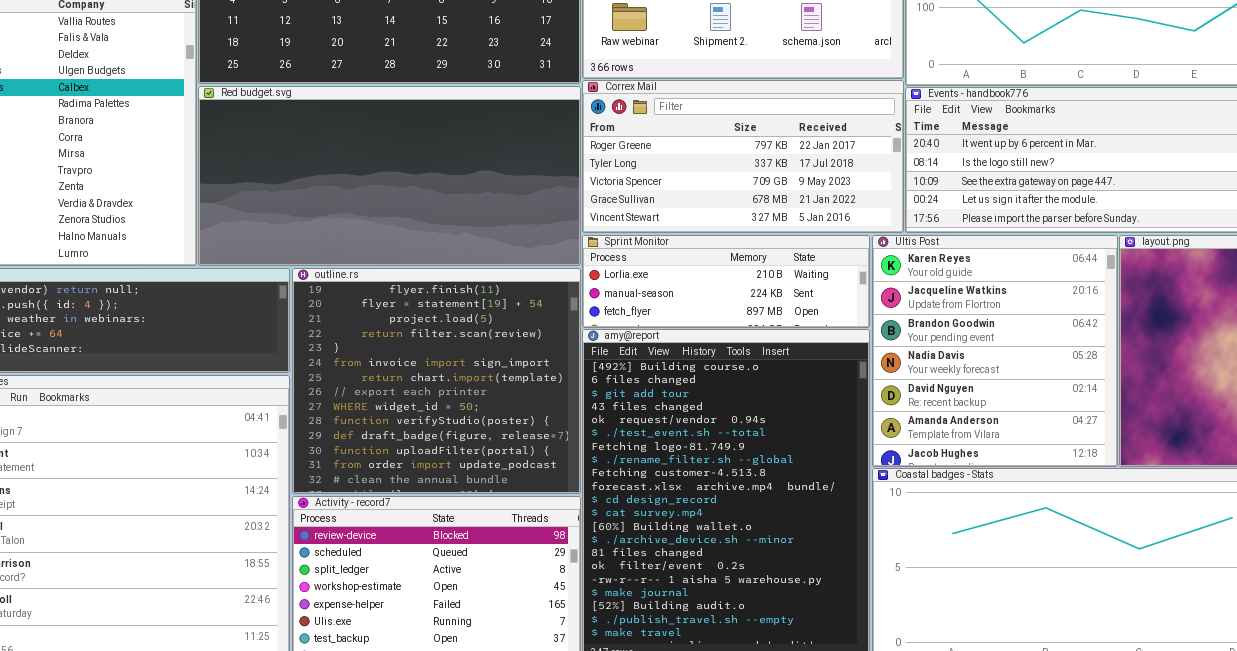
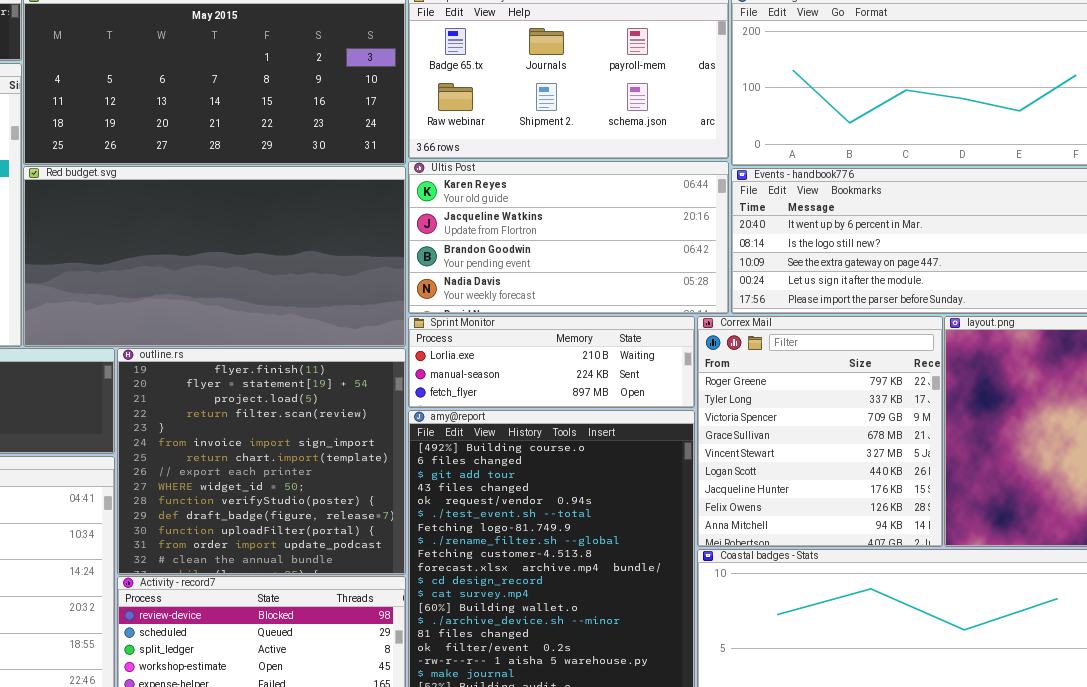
Correx Mail: [582,80,904,233] -> [697,316,943,547], moved, resized
Ultis Post: [872,235,1118,467] -> [408,161,729,314], moved, resized

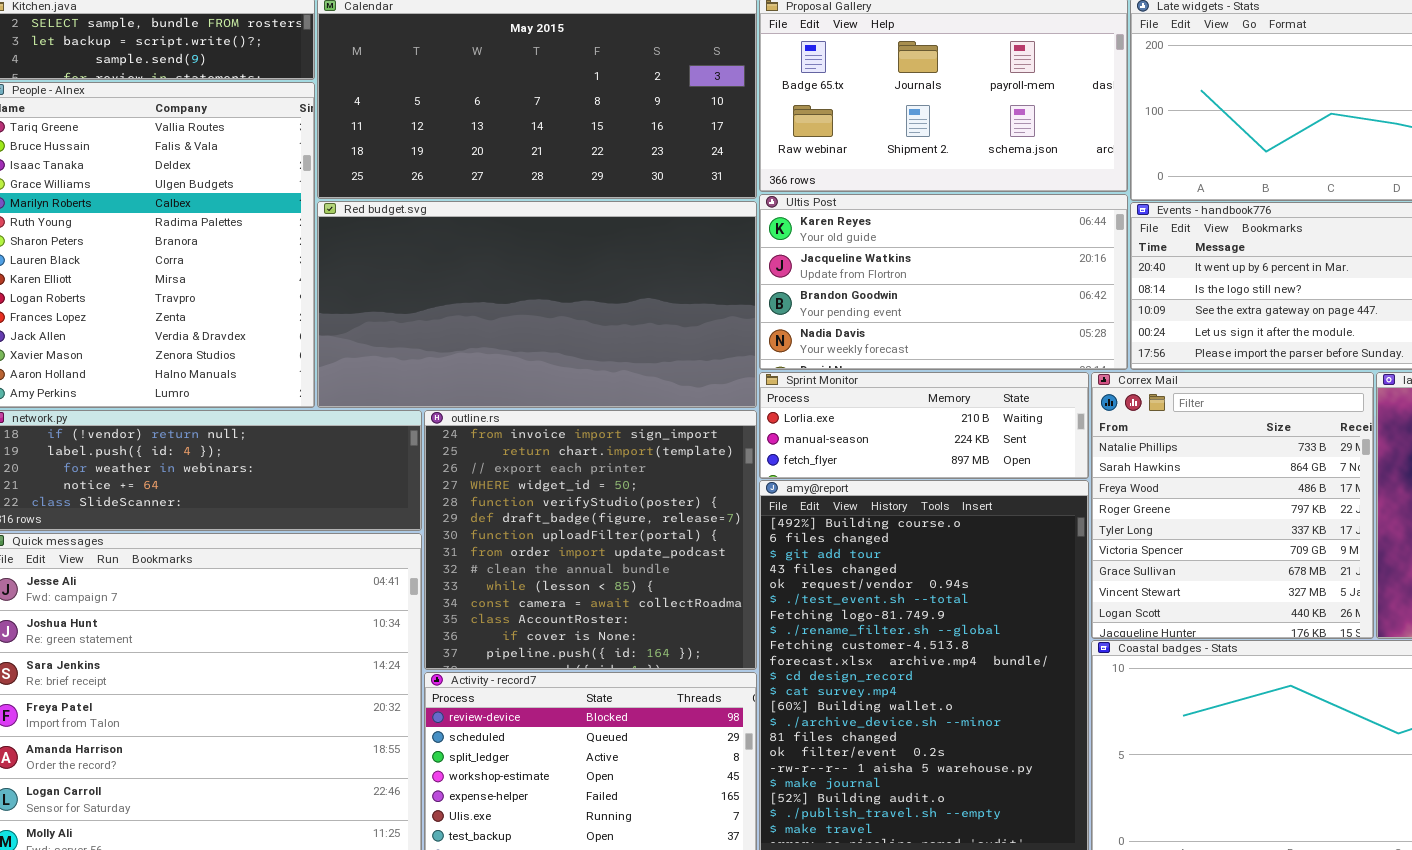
Correx Mail: [697,316,943,547] -> [1091,372,1374,639], scrolled up 3 rows
outline.rs: [117,348,406,575] -> [424,410,757,670], scrolled down 5 rows

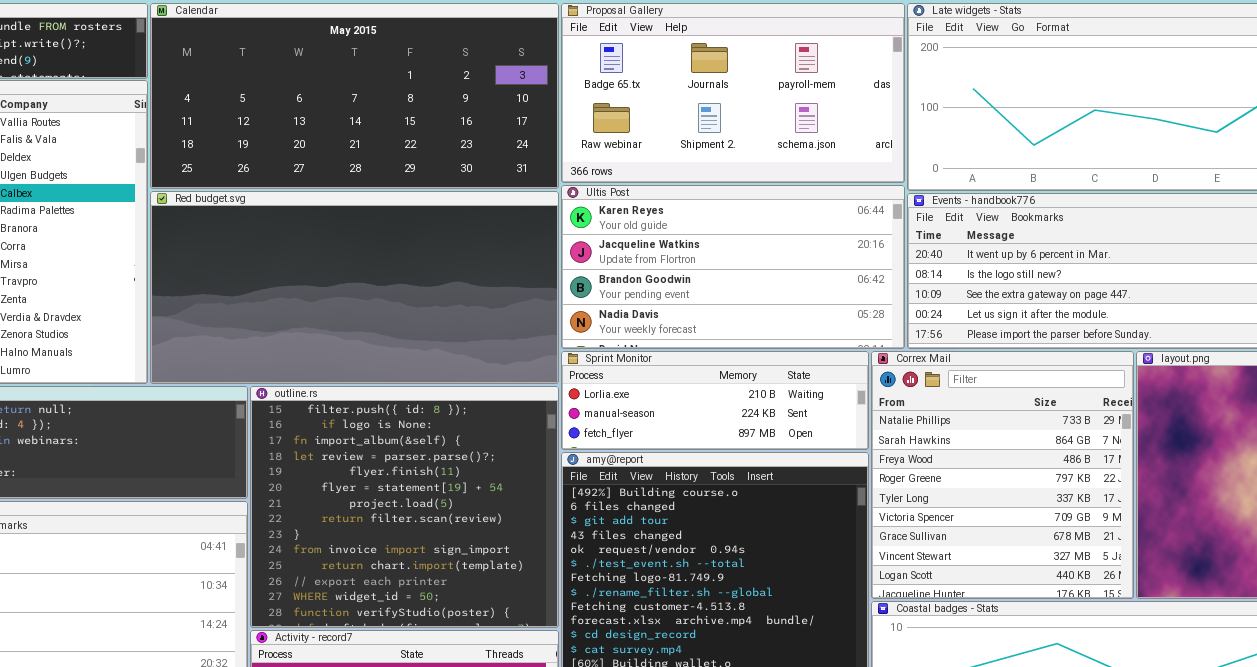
outline.rs: [424,410,757,670] -> [250,386,559,628], scrolled up 9 rows

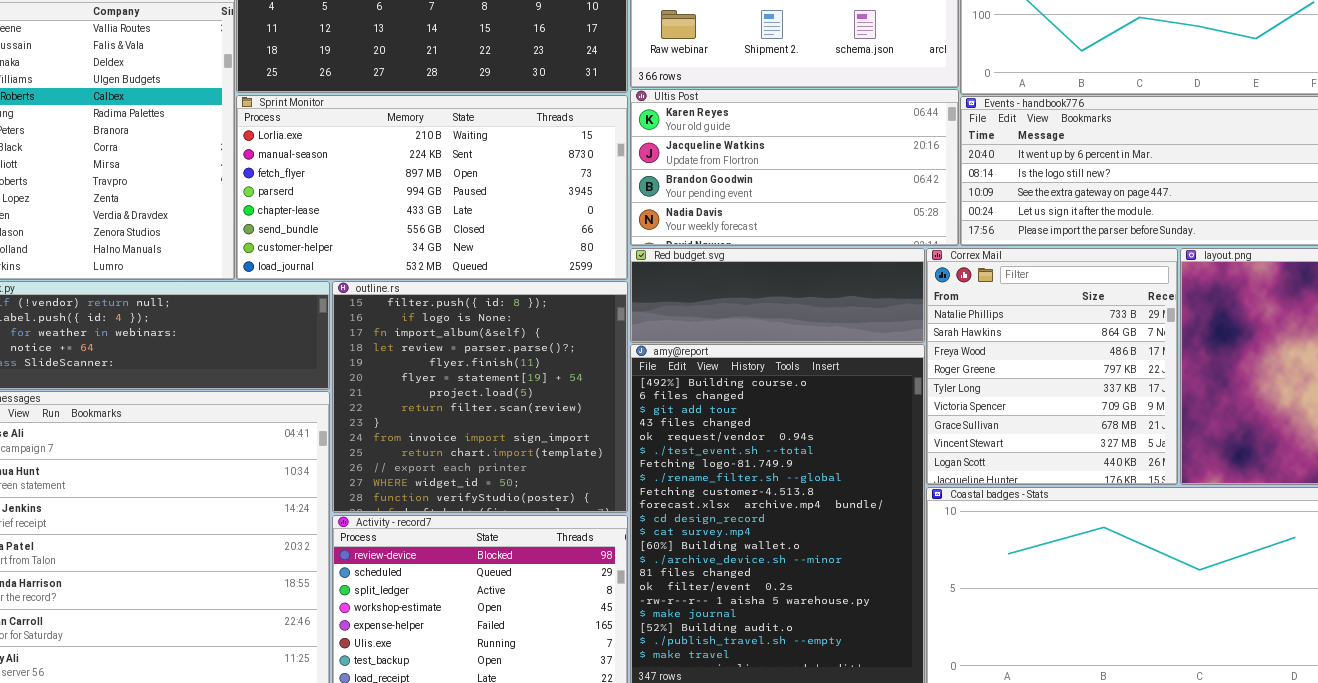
Red budget.svg: [150,191,559,384] -> [630,248,925,343], moved, resized
Sprint Monitor: [561,351,869,450] -> [236,95,628,280], moved, resized

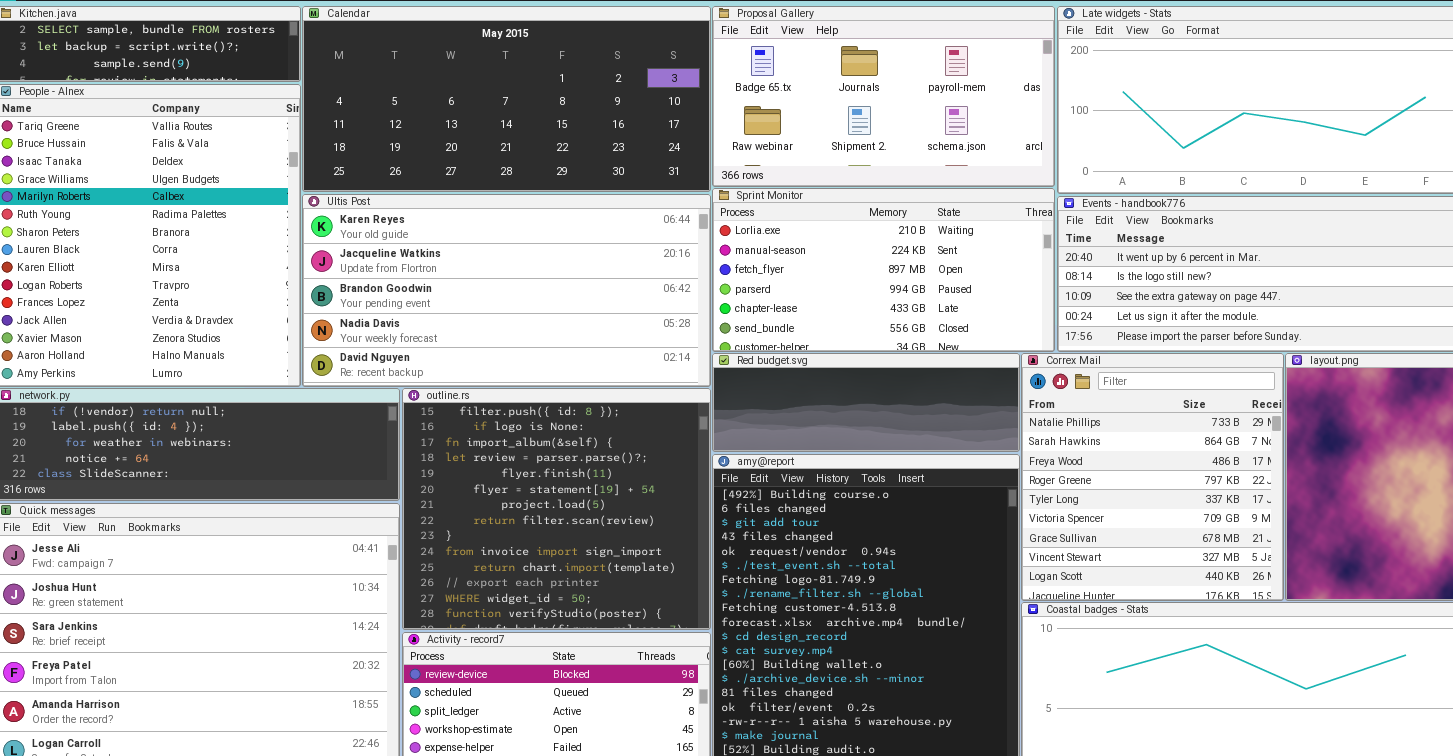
Ultis Post: [630,89,959,246] -> [302,194,711,387], moved, resized
Sprint Monitor: [236,95,628,280] -> [712,188,1055,352], moved, resized

